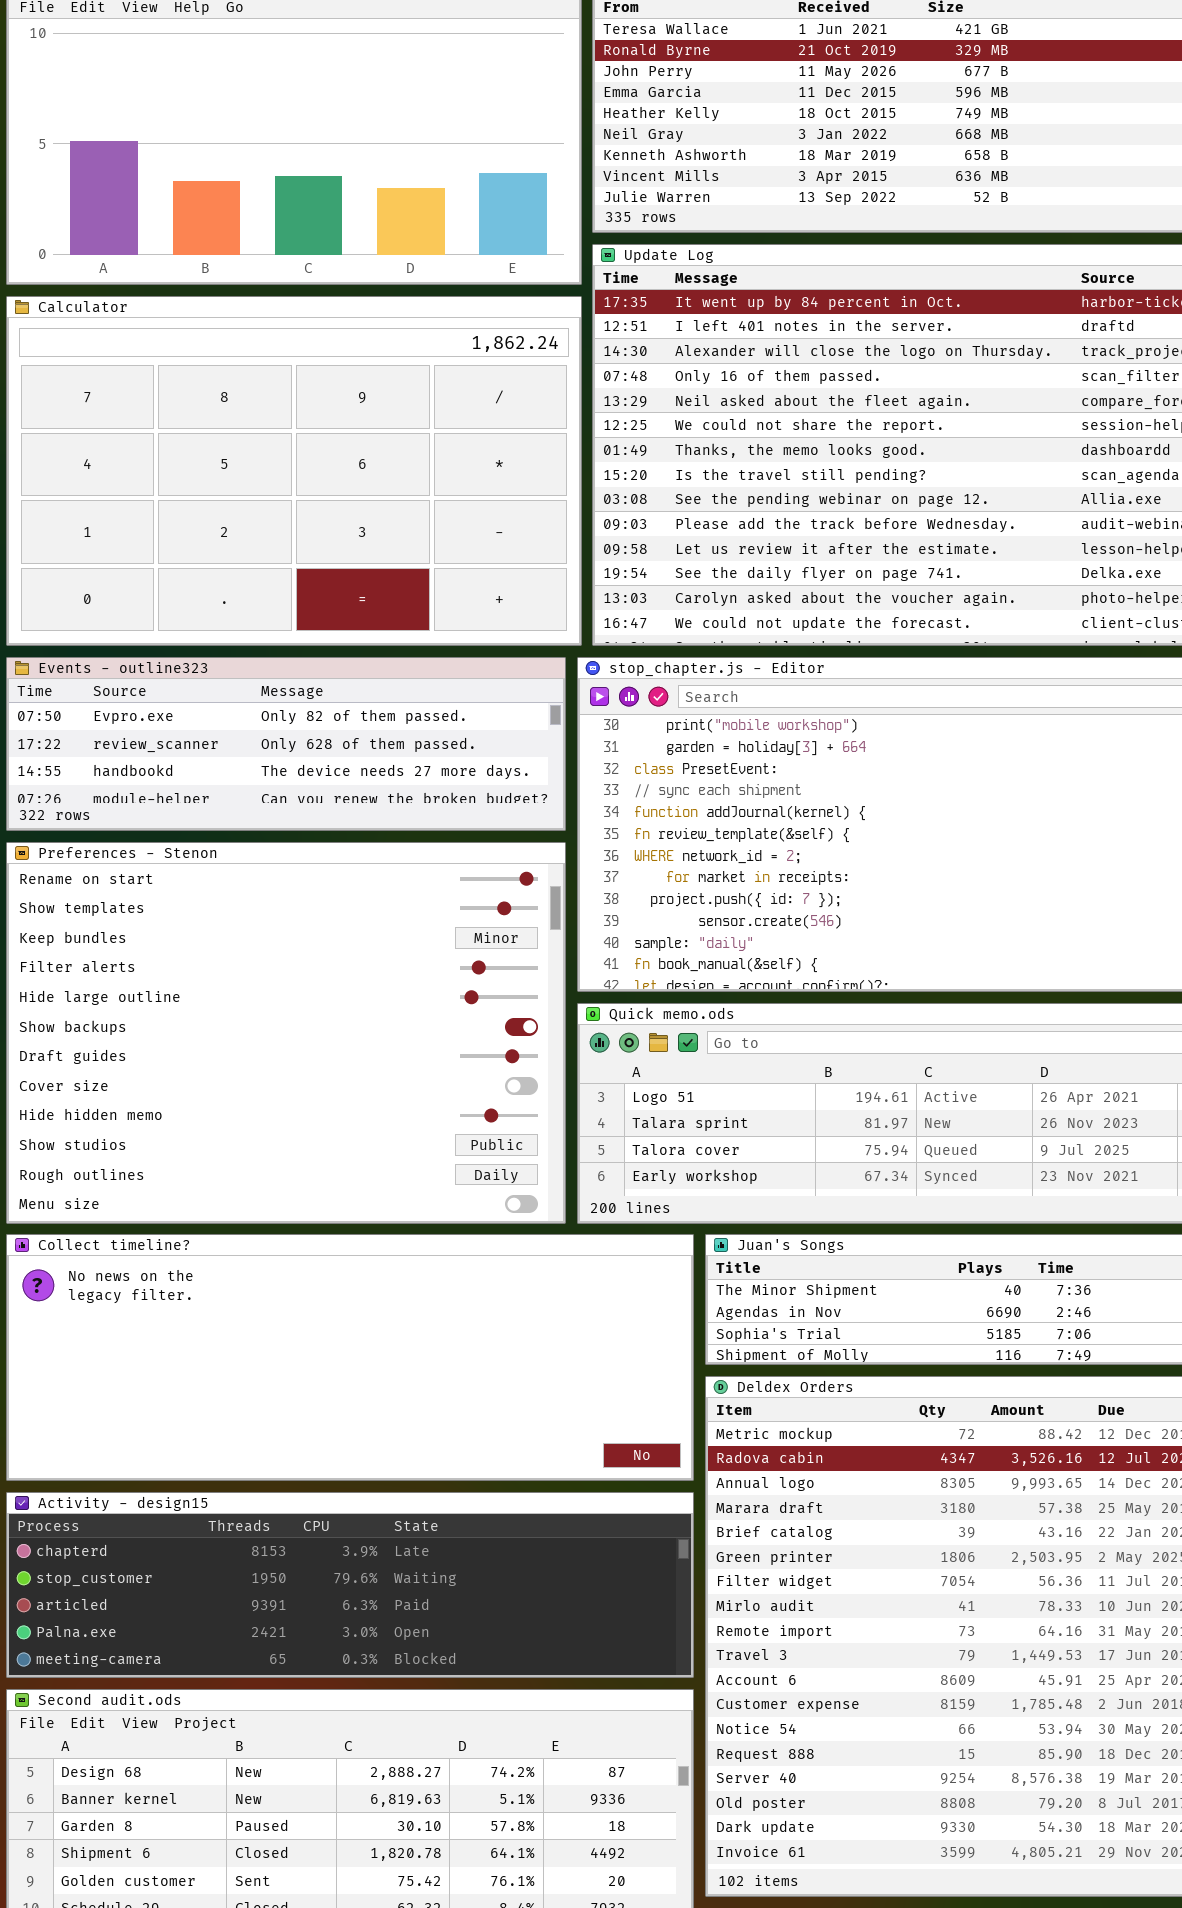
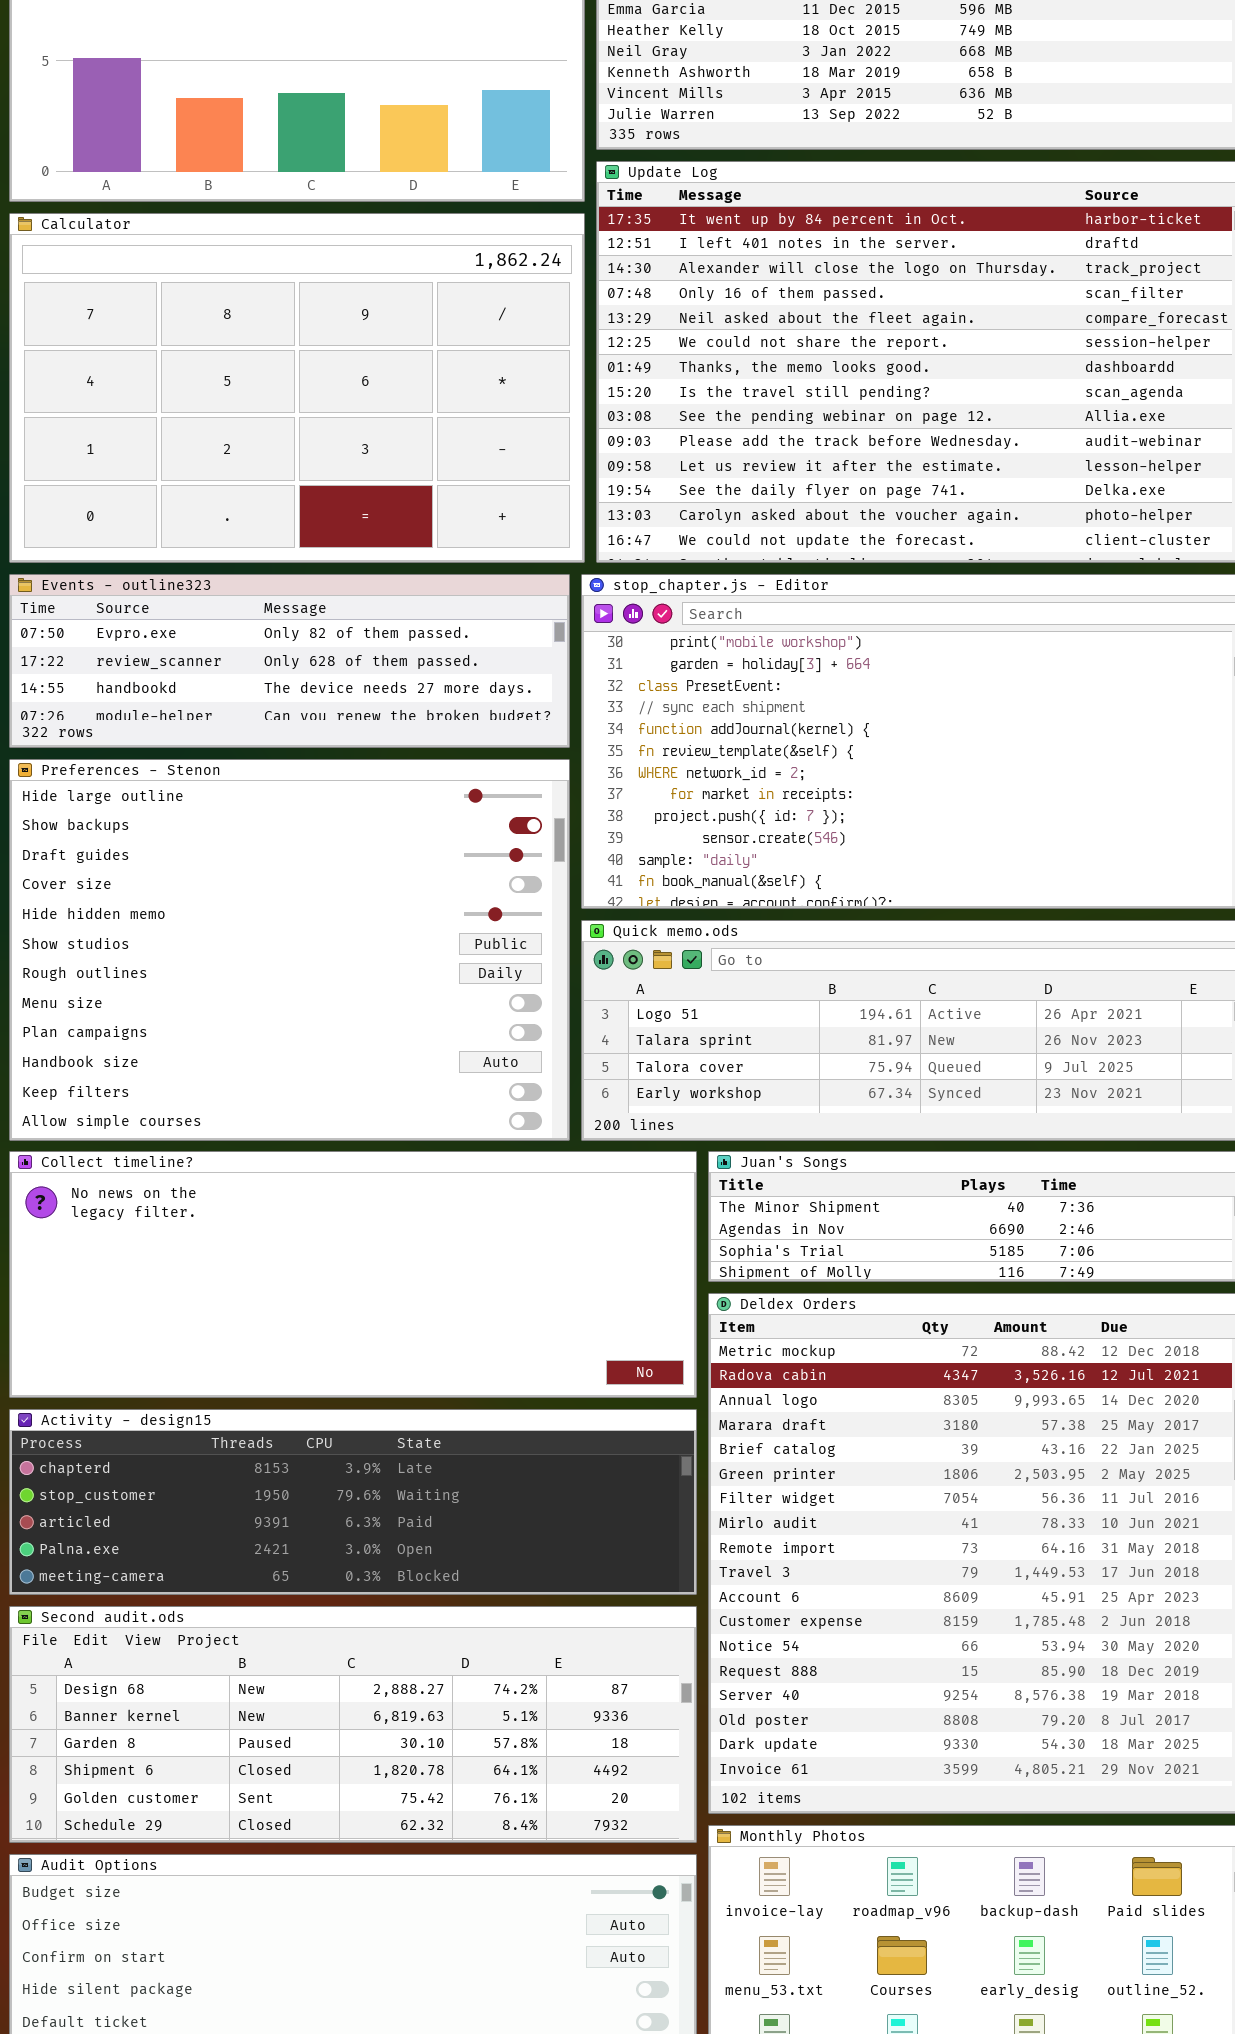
Preferences - Stenon: [6,842,566,1224] -> [9,759,570,1141], scrolled down 4 rows

